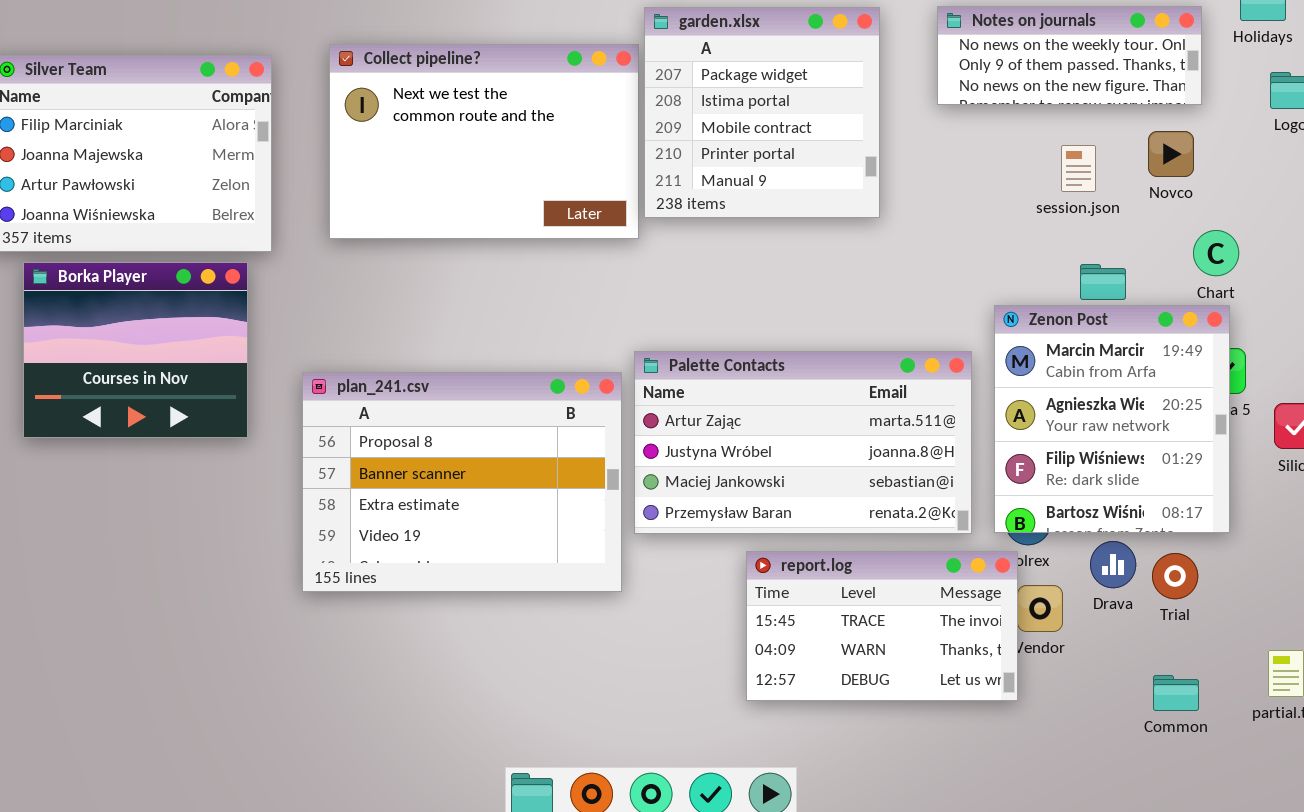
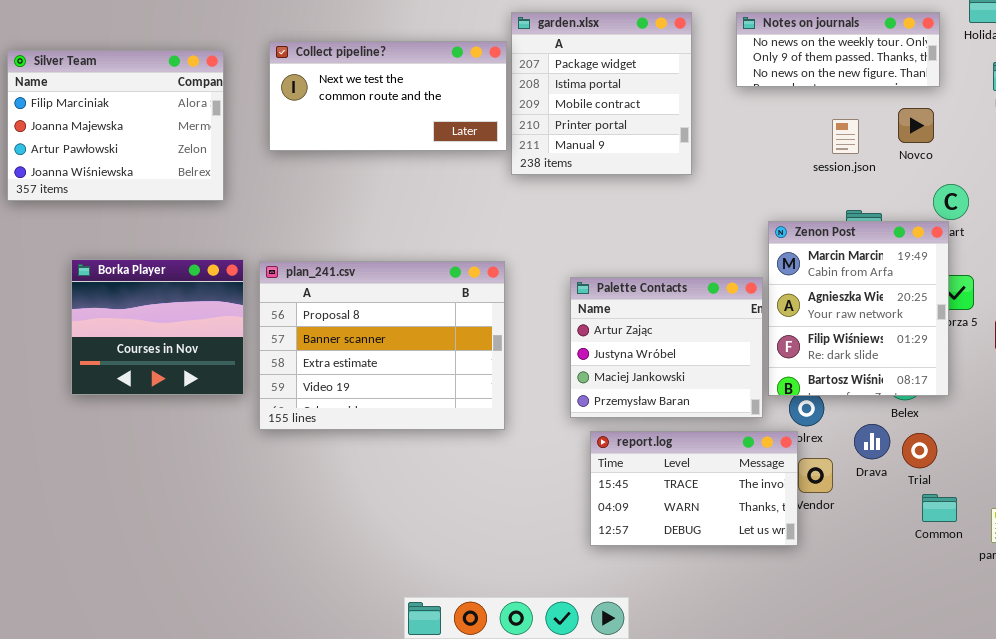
Collect pipeline?: [329,44,639,239] -> [269,41,507,151], resized
Borka Player: [23,262,248,438] -> [71,259,244,395], moved
Zenon Post: [994,305,1230,533] -> [768,221,949,396], moved
Palette Contacts: [634,351,972,534] -> [570,277,763,418], resized
plan_241.csv: [302,372,622,592] -> [259,261,505,430], moved
Common: [1153,675,1199,711] -> [922,494,957,522], moved

